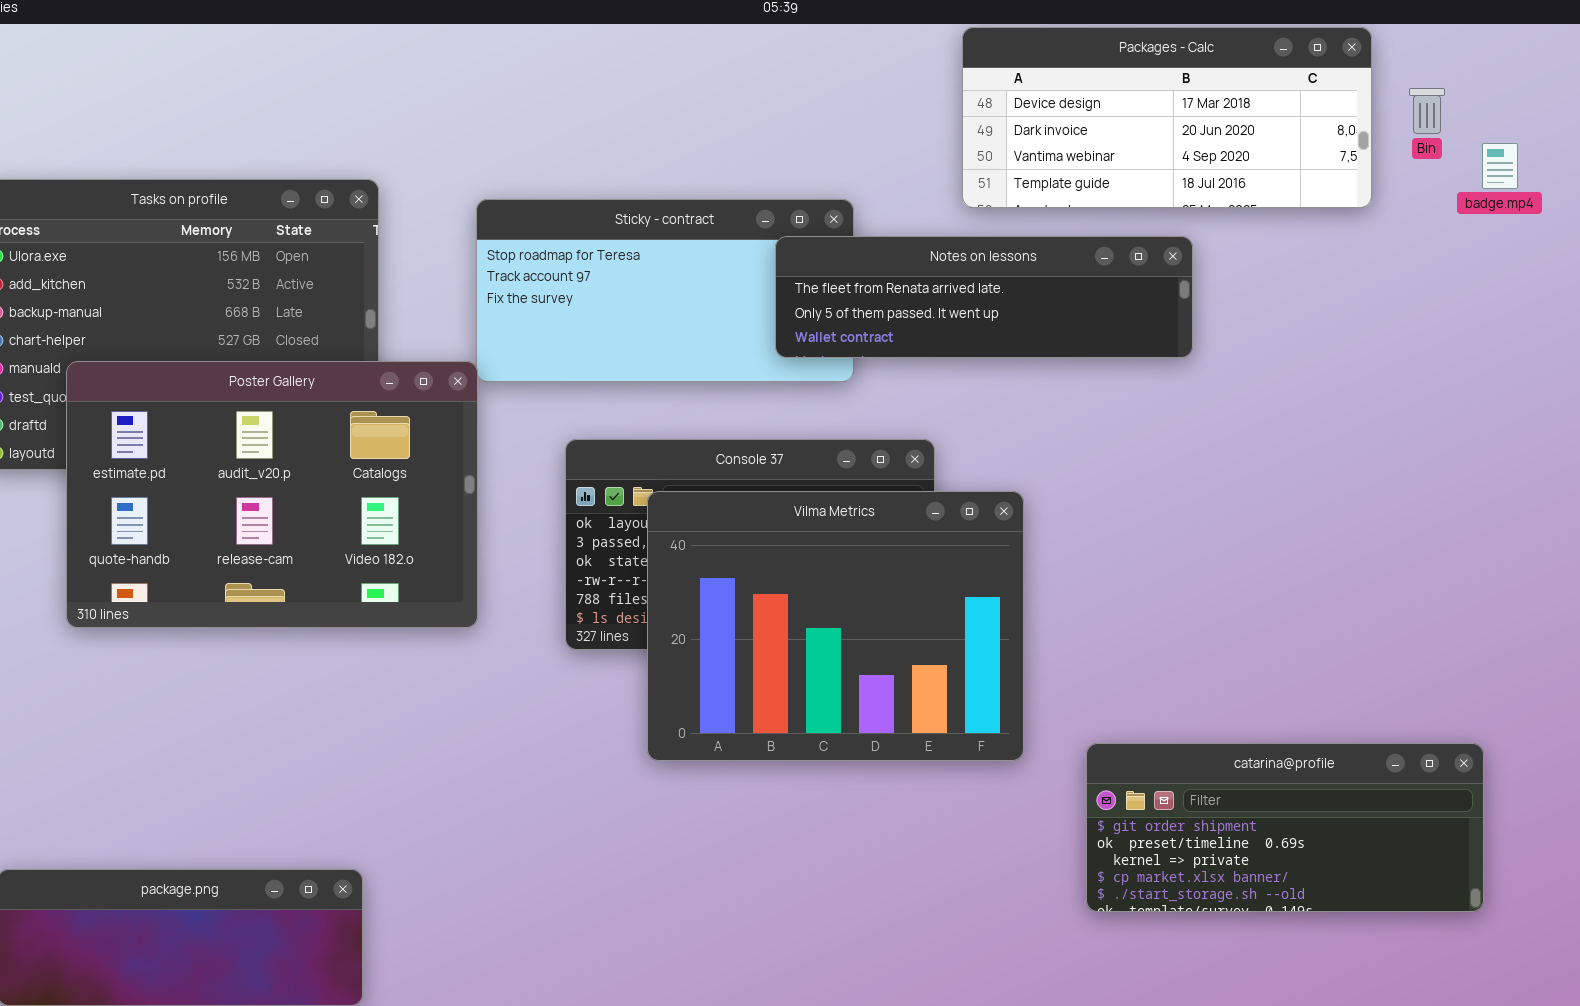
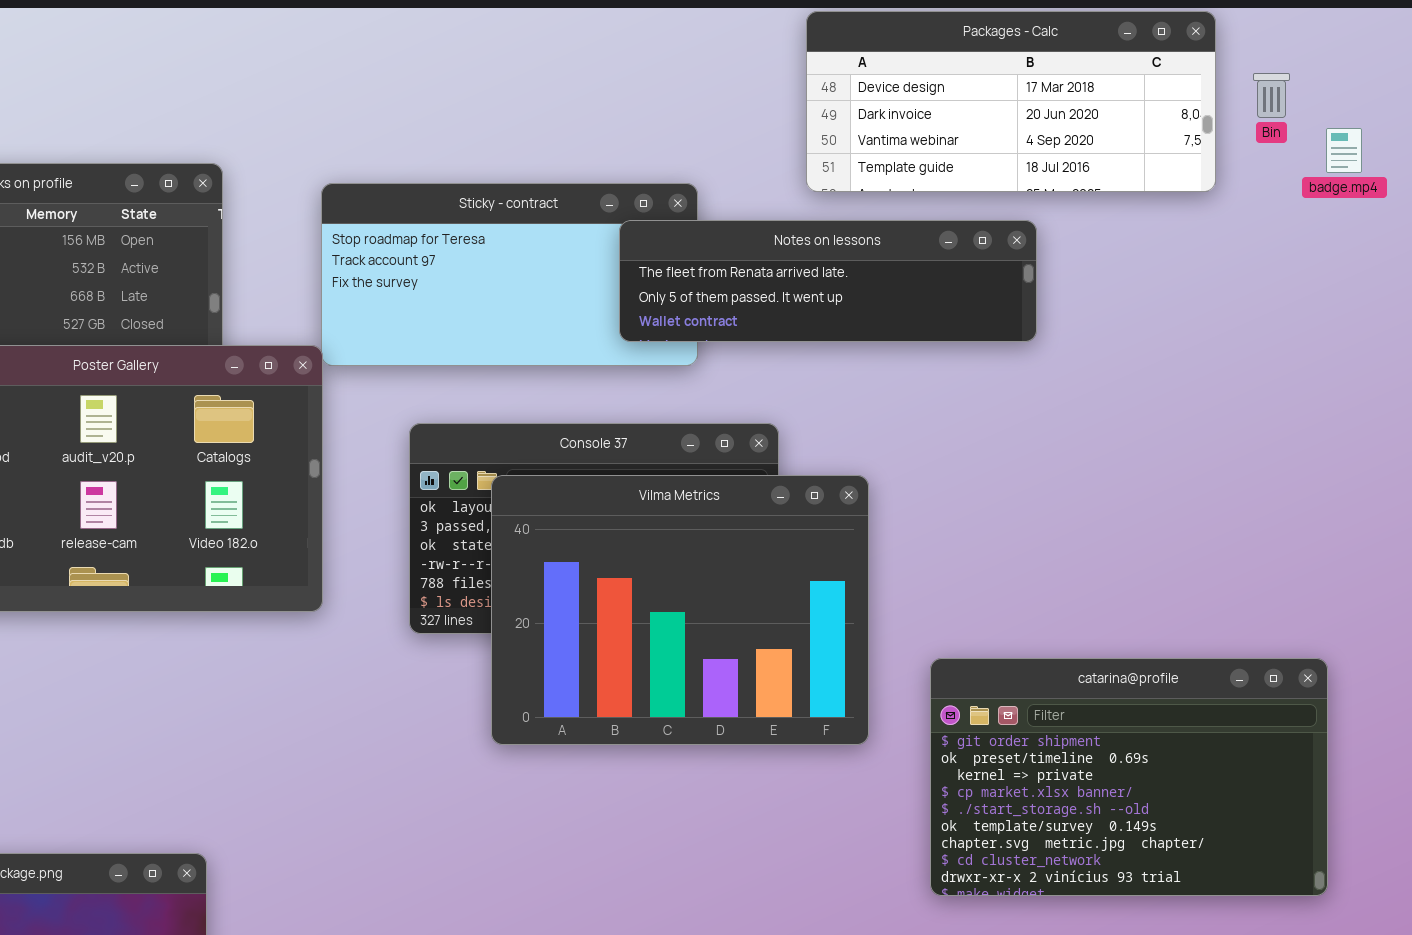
catarina@profile: [1086,743,1484,912] -> [930,658,1328,896], resized

